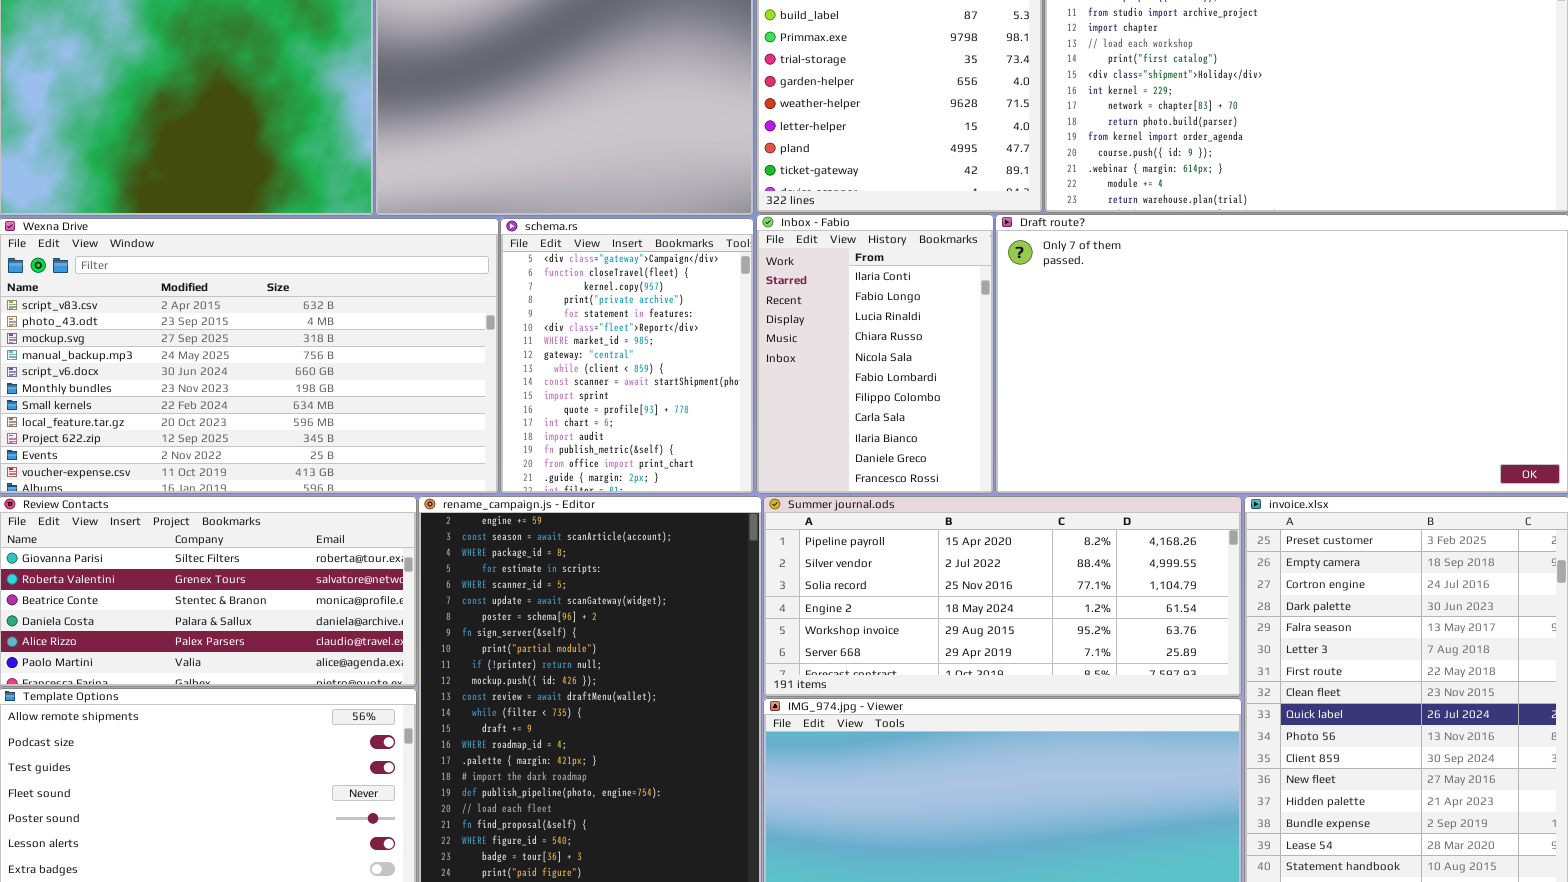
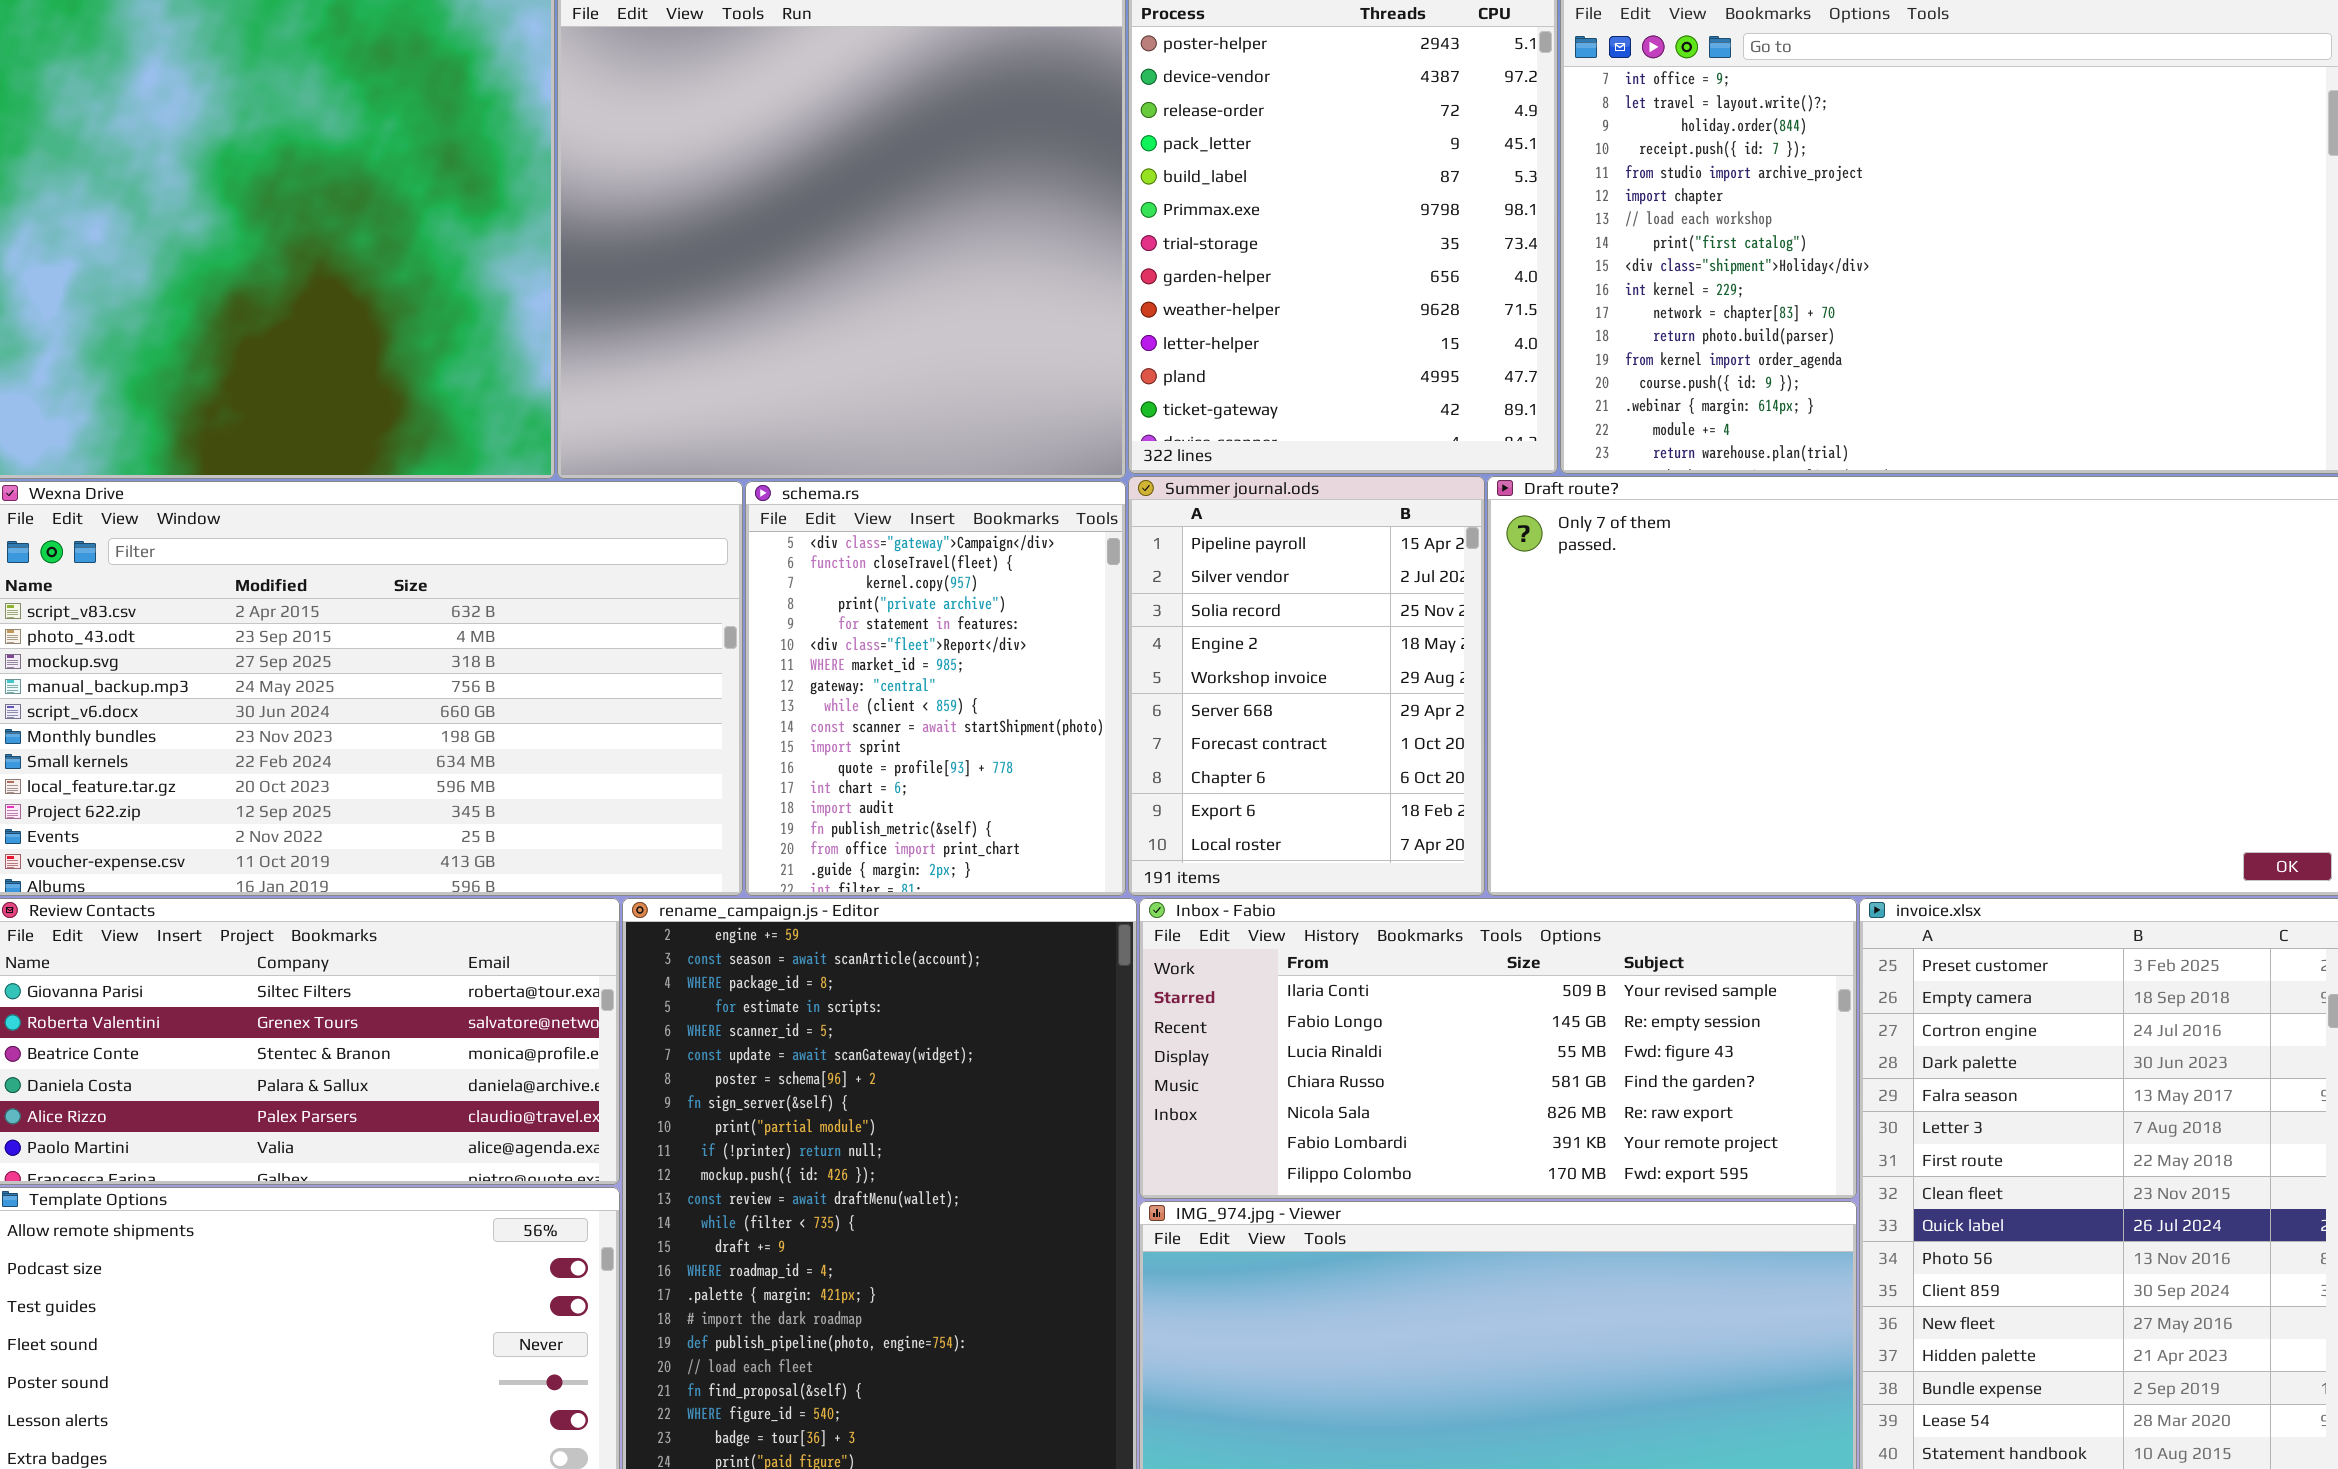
Inbox - Fabio: [756,214,994,494] -> [1139,898,1857,1199], moved, resized
Summer journal.ods: [763,496,1242,697] -> [1128,476,1485,896], moved, resized

